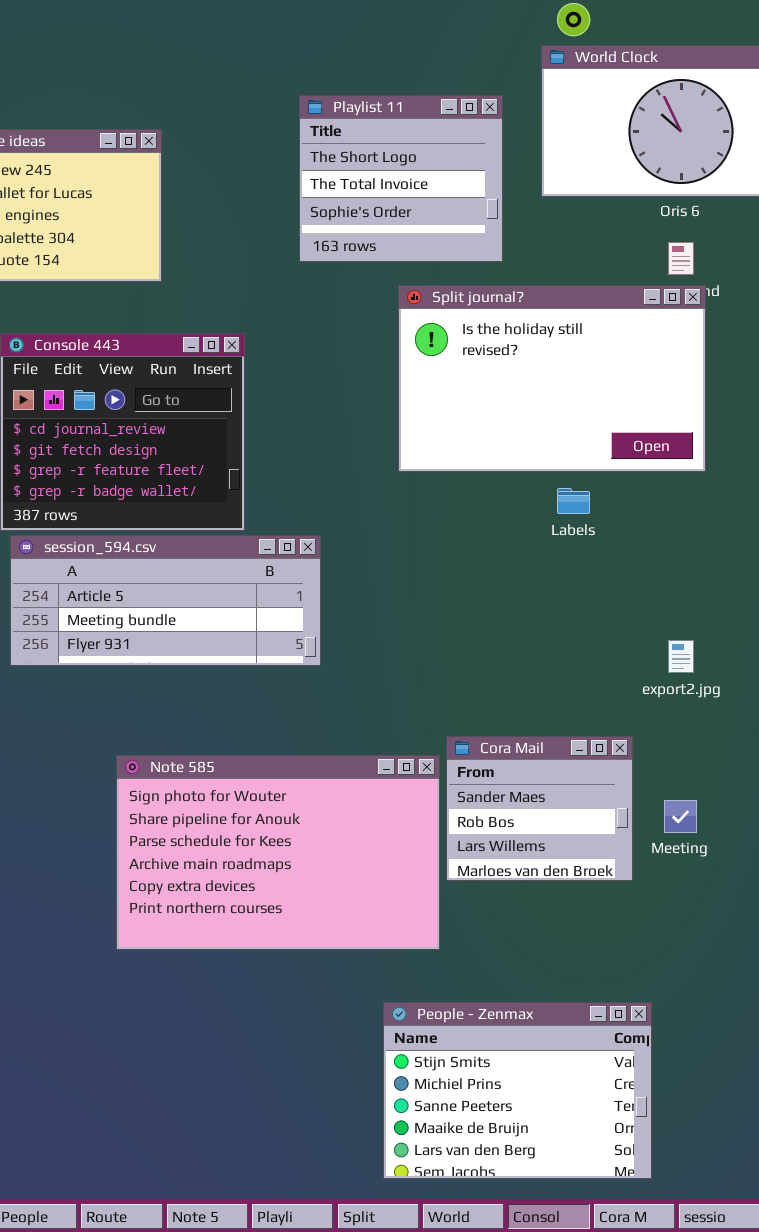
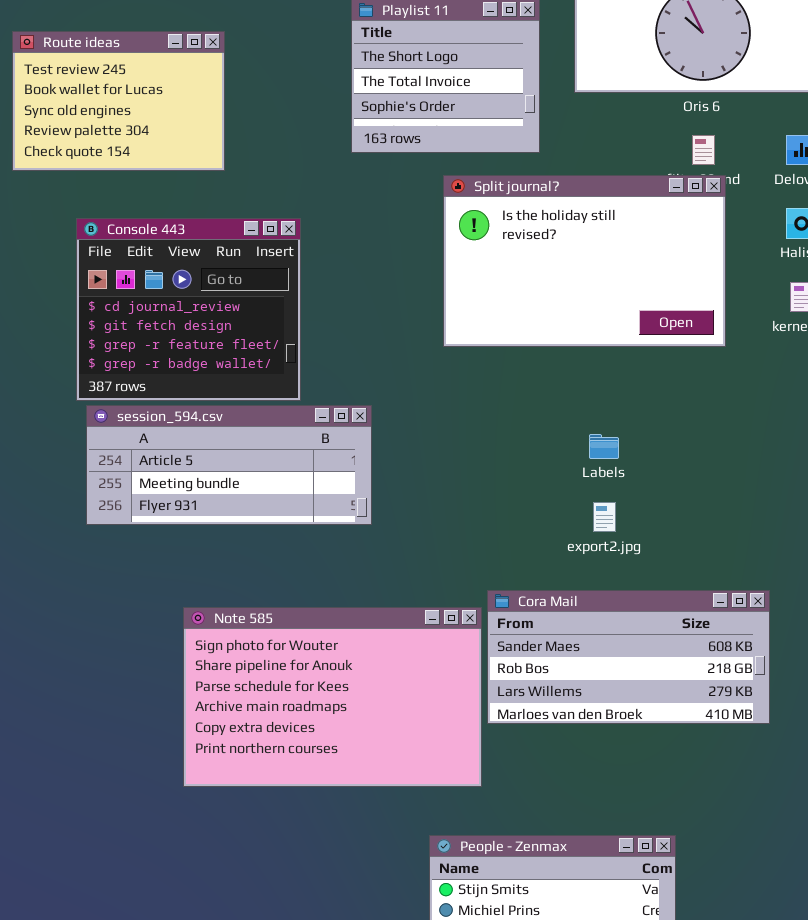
Labels: [557,488,590,514] -> [589,434,619,459], moved
export2.jpg: [668,640,694,673] -> [593,502,616,532], moved
Cora Mail: [446,736,633,881] -> [487,590,770,724], resized

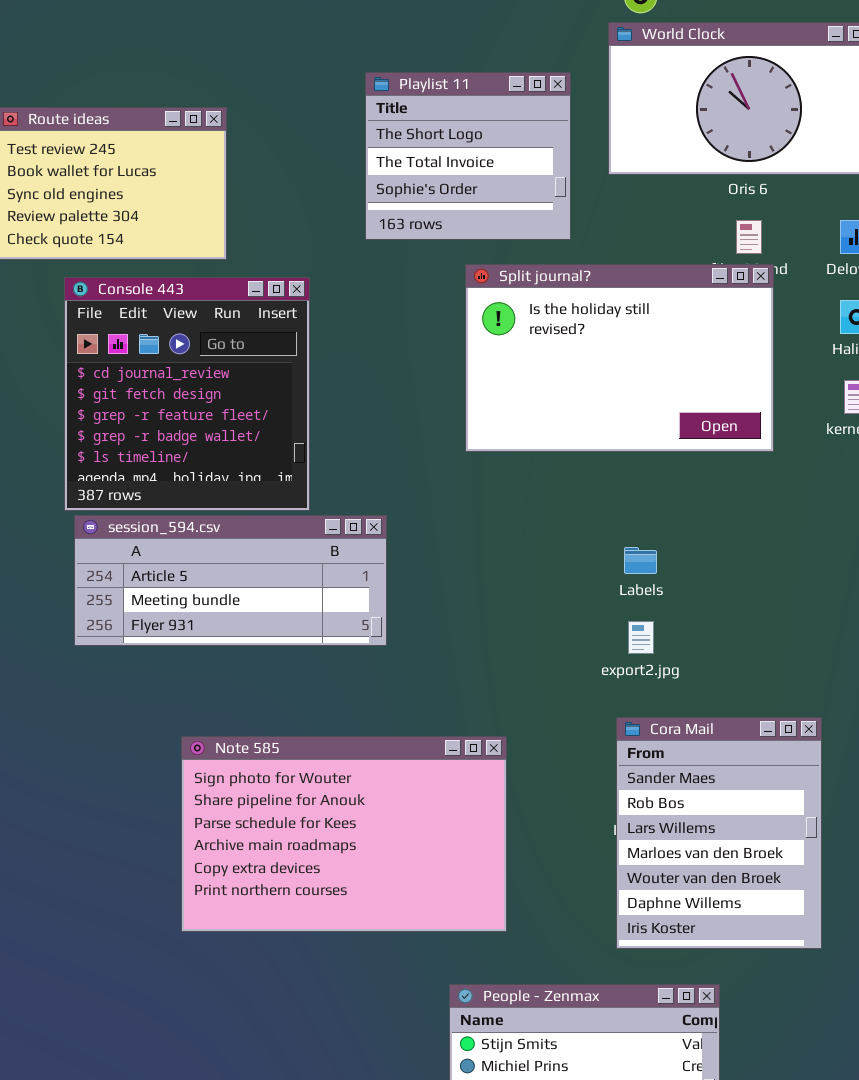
Console 443: [76,218,301,401] -> [64,277,310,511], resized
Cora Mail: [487,590,770,724] -> [616,717,822,949], resized

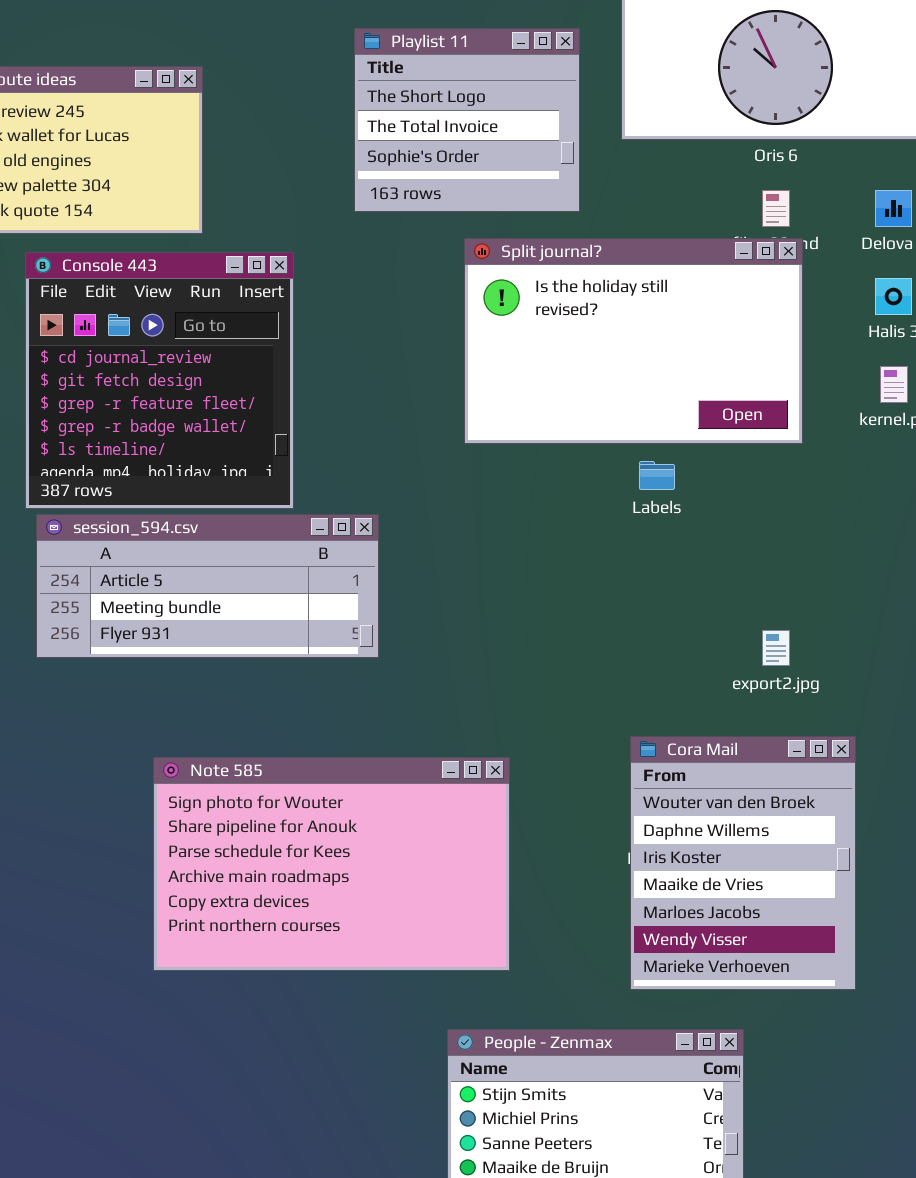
Labels: [624,547,657,574] -> [639,461,675,490], moved
export2.jpg: [628,621,654,654] -> [762,630,790,666], moved
Cora Mail: [616,717,822,949] -> [630,736,856,990], scrolled down 4 rows

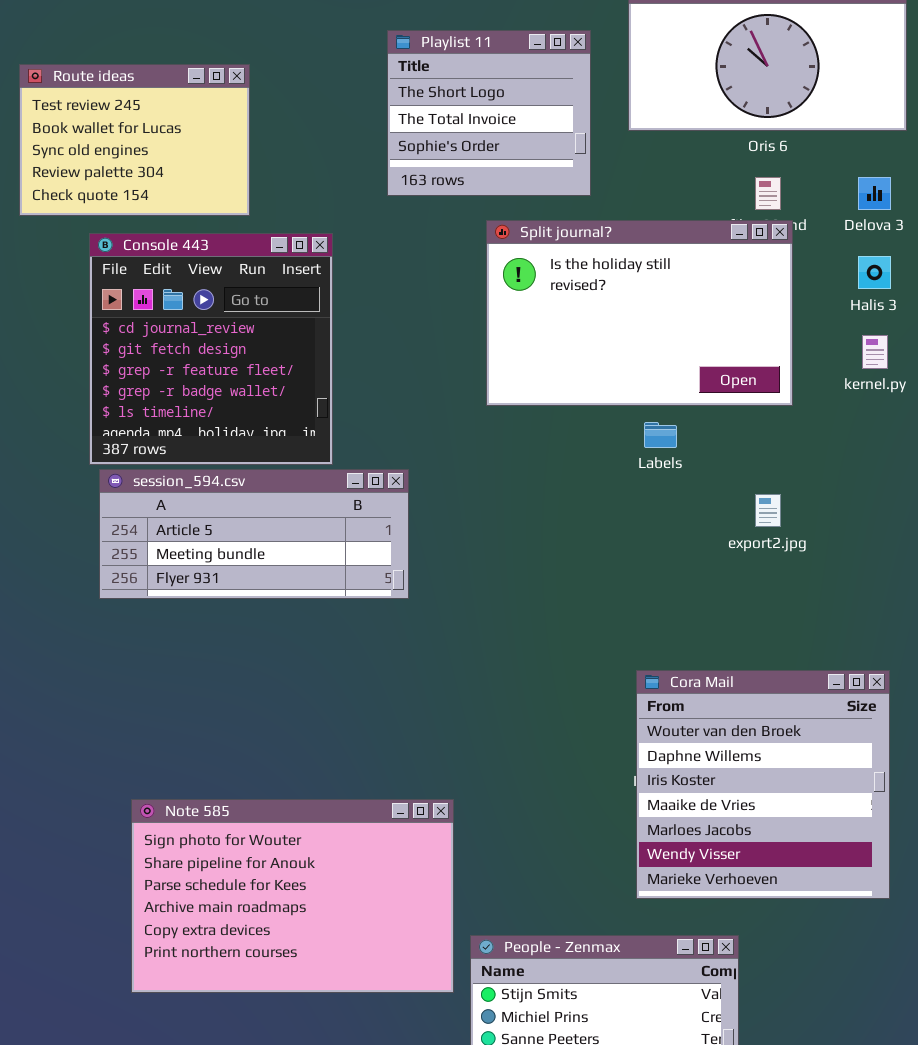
export2.jpg: [762,630,790,666] -> [755,494,781,527], moved
Cora Mail: [630,736,856,990] -> [636,670,890,899], resized
Note 585: [153,757,510,971] -> [131,799,454,993], moved

